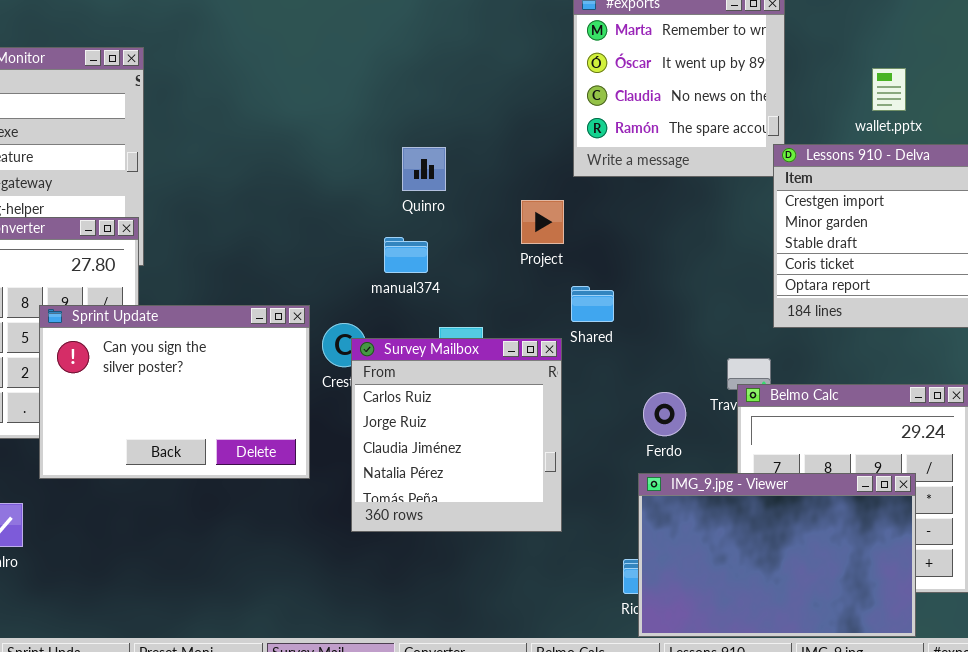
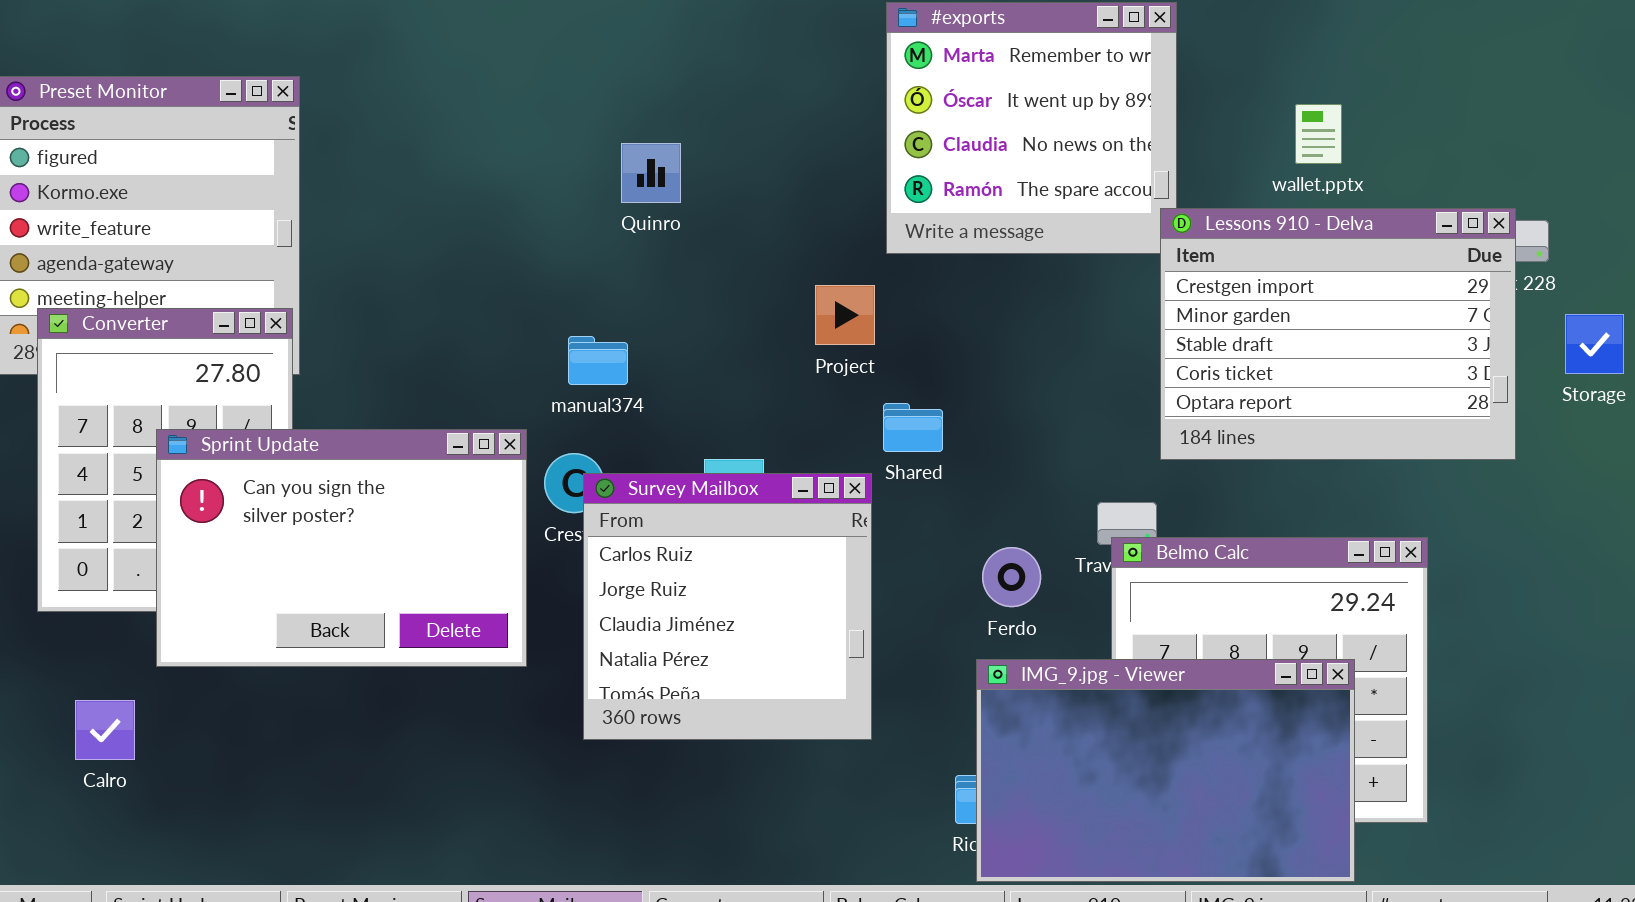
Quinro: [402,147,446,191] -> [621,143,681,203], moved
manual374: [384,237,428,273] -> [568,336,628,385], moved

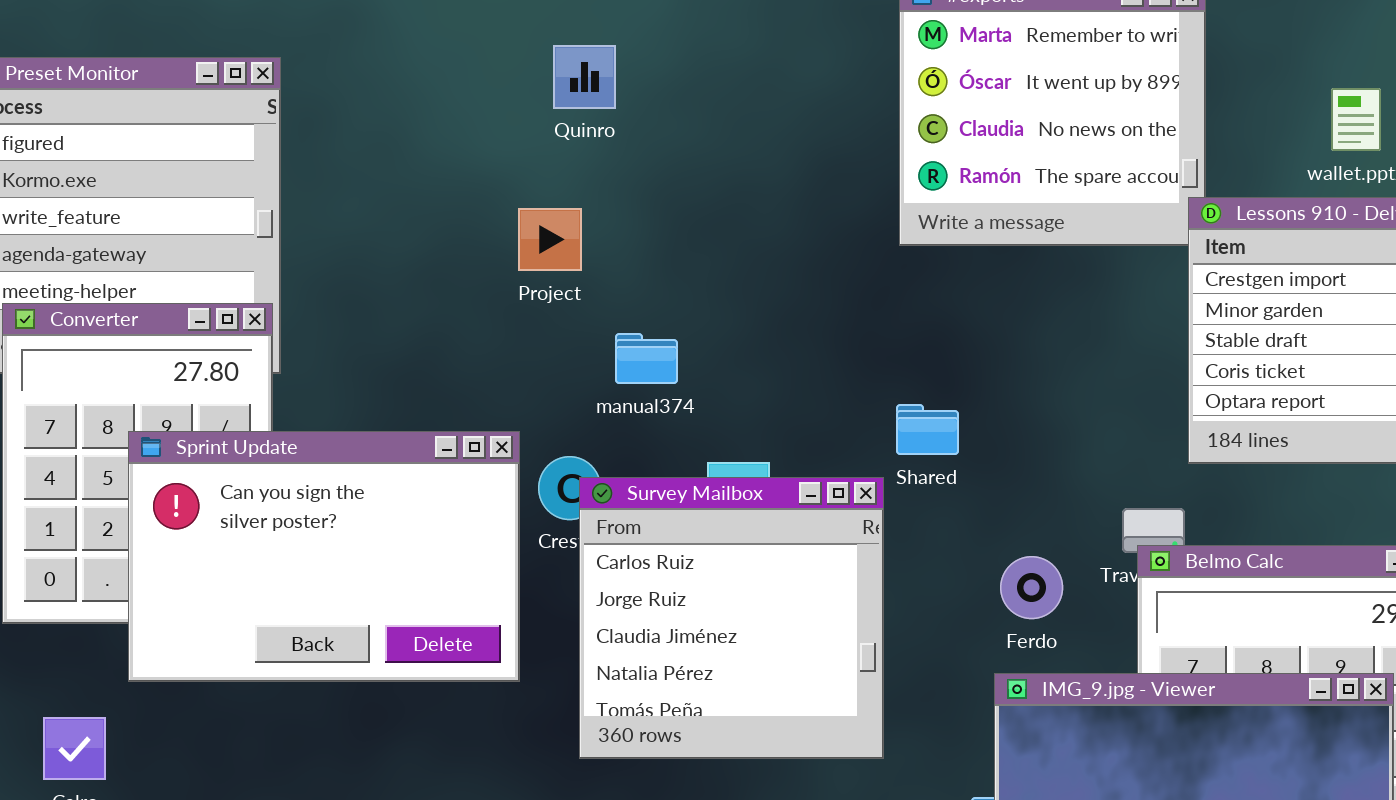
Quinro: [621,143,681,203] -> [553,45,616,109], moved
Project: [815,285,875,345] -> [518,208,582,271], moved
manual374: [568,336,628,385] -> [615,333,678,384], moved

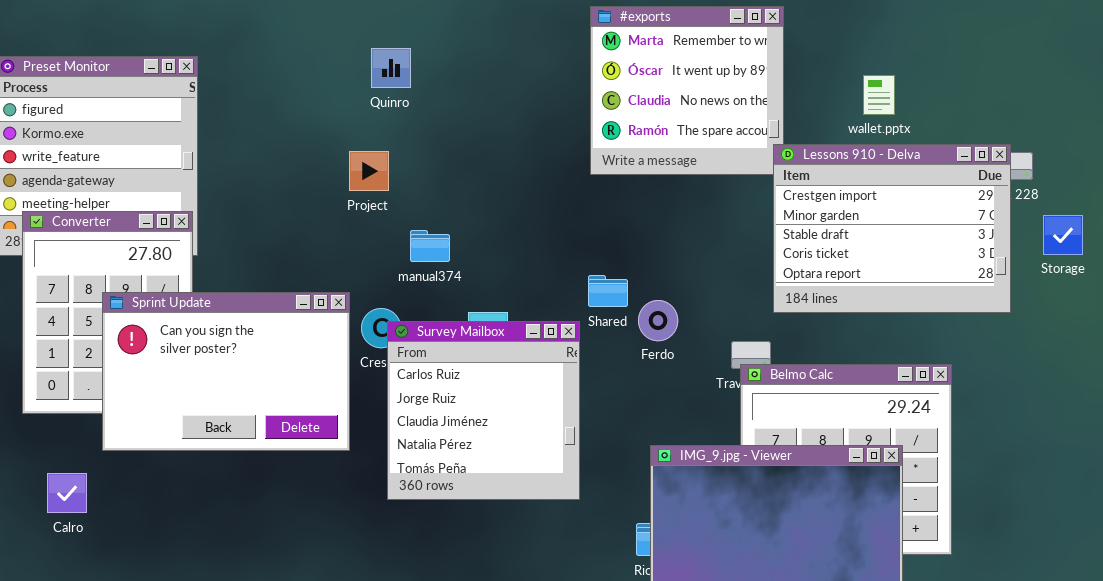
Ferdo: [1000,556,1063,619] -> [638,300,678,341], moved

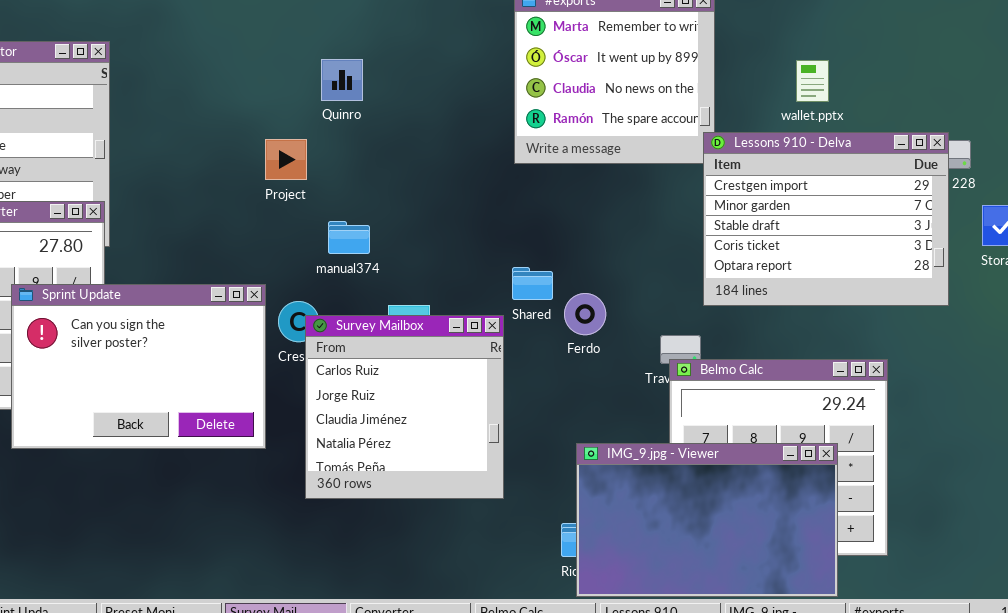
Quinro: [371,48,411,88] -> [321,59,363,101], moved

